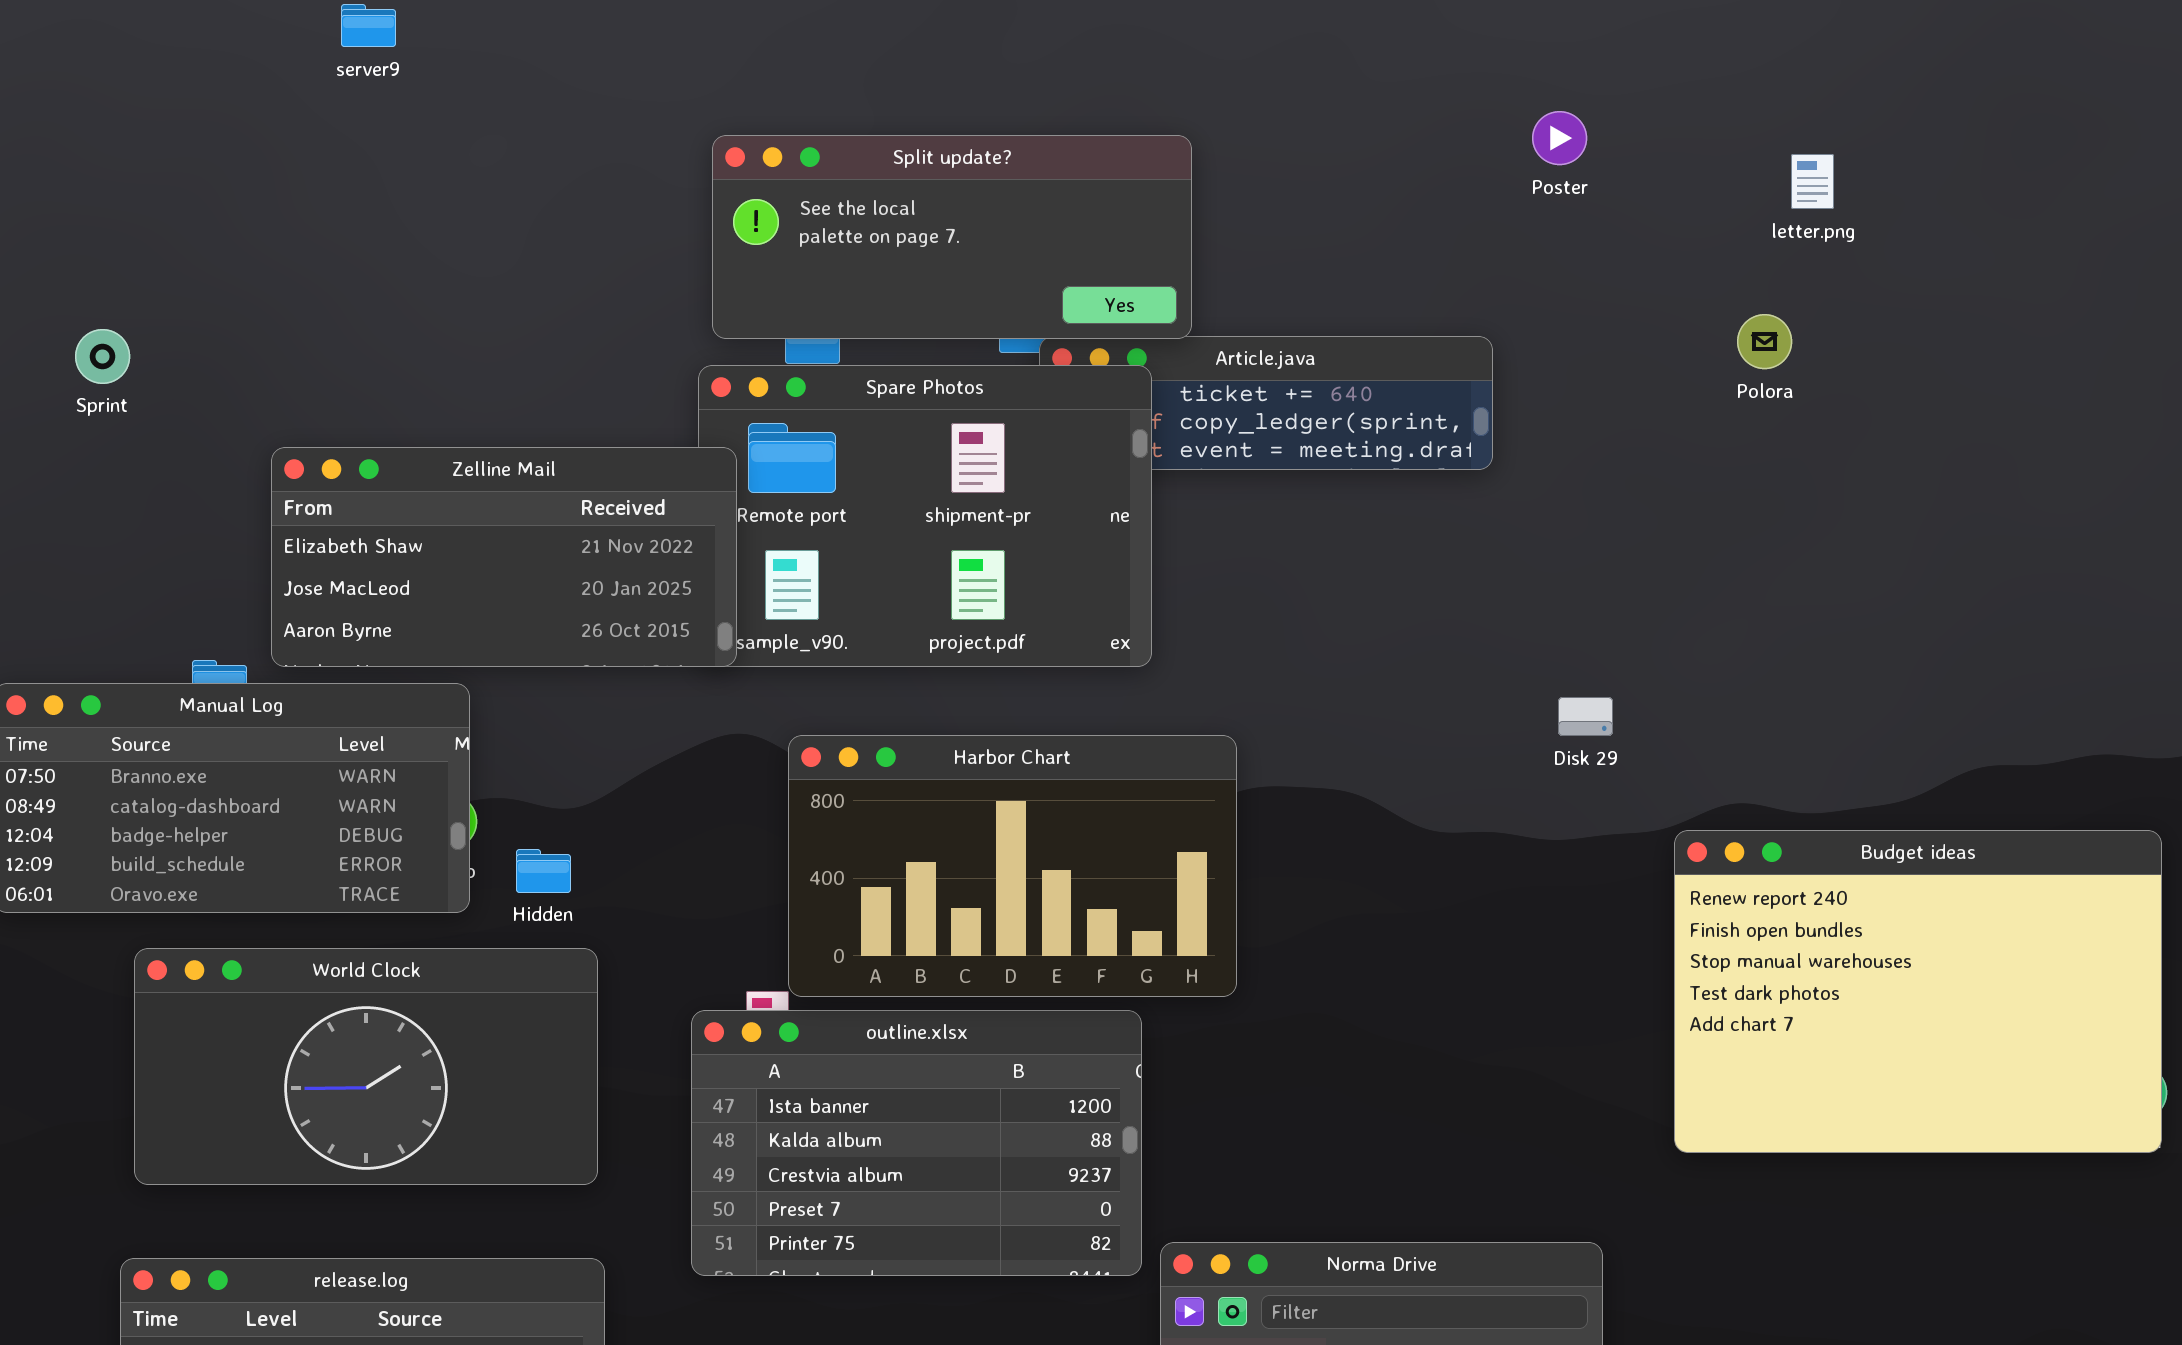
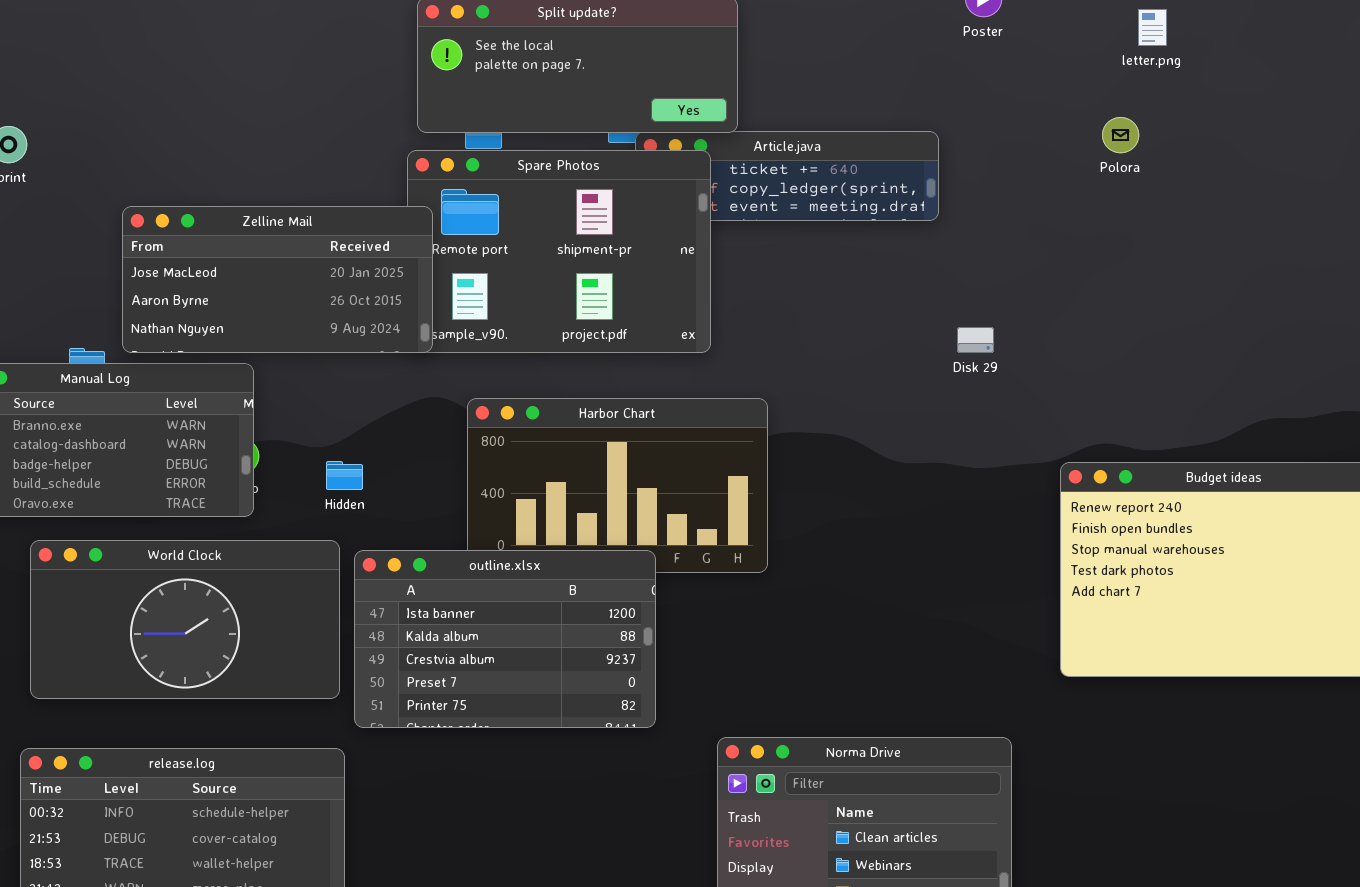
Zelline Mail: [271,447,737,667] -> [122,206,433,353], scrolled down 1 row
Disk 29: [1558,697,1613,736] -> [957,327,994,353], moved
Hidden: [516,849,571,893] -> [326,461,363,490], moved
outline.xlsx: [691,1010,1142,1276] -> [354,550,656,728], moved

